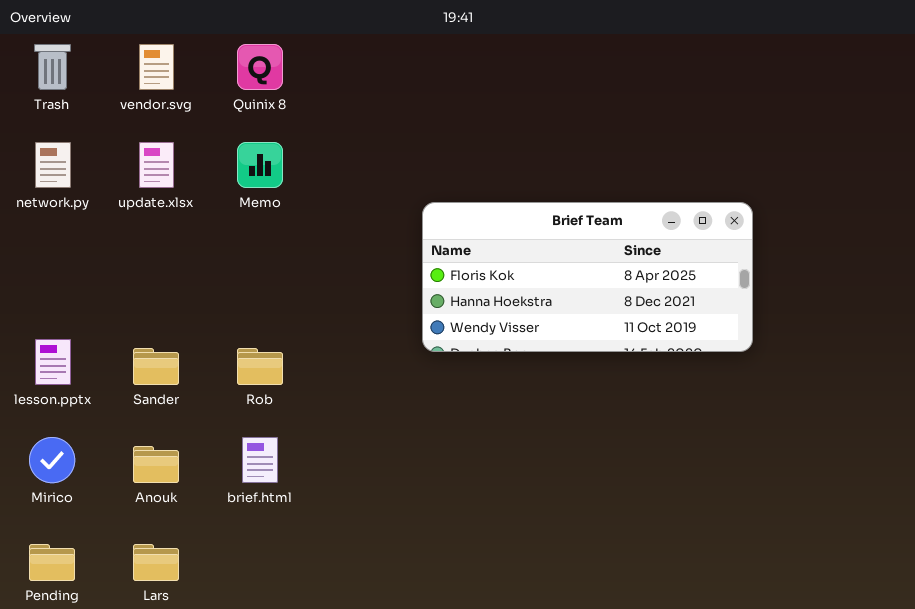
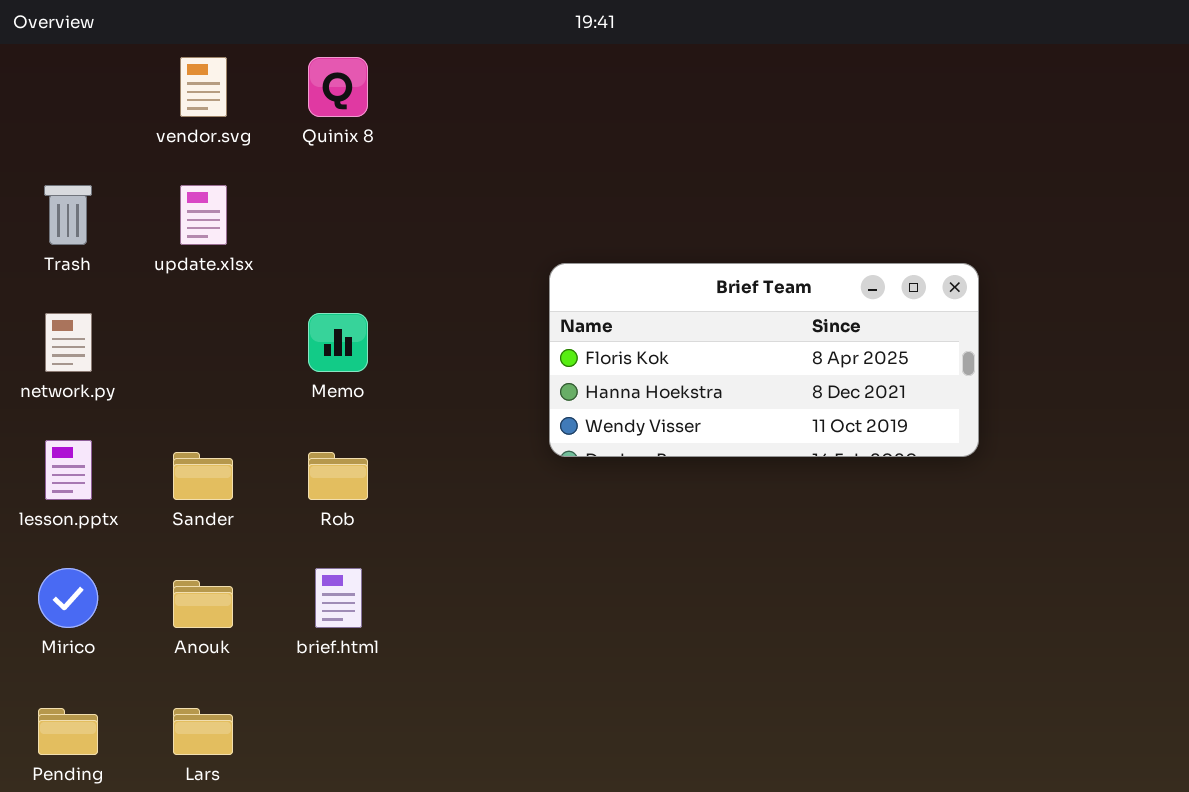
Trash: [34,44,71,90] -> [44,185,92,245], moved
network.py: [35,142,71,188] -> [45,313,92,372], moved
Memo: [237,142,283,188] -> [308,313,368,372], moved

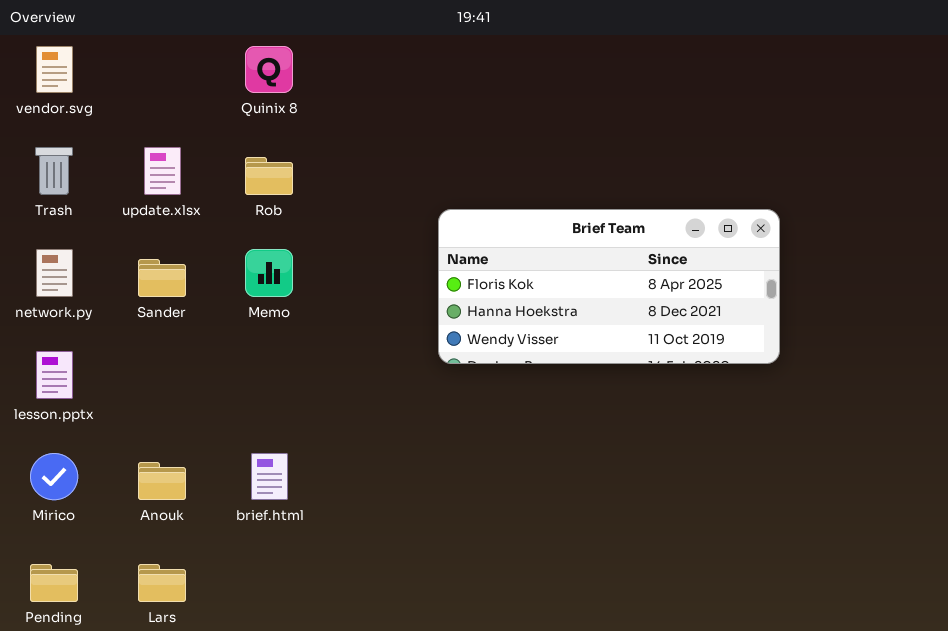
vendor.svg: [180,57,227,117] -> [36,46,73,93], moved
Sander: [173,452,233,500] -> [138,259,186,297], moved
Rob: [308,452,368,500] -> [245,157,293,195], moved

